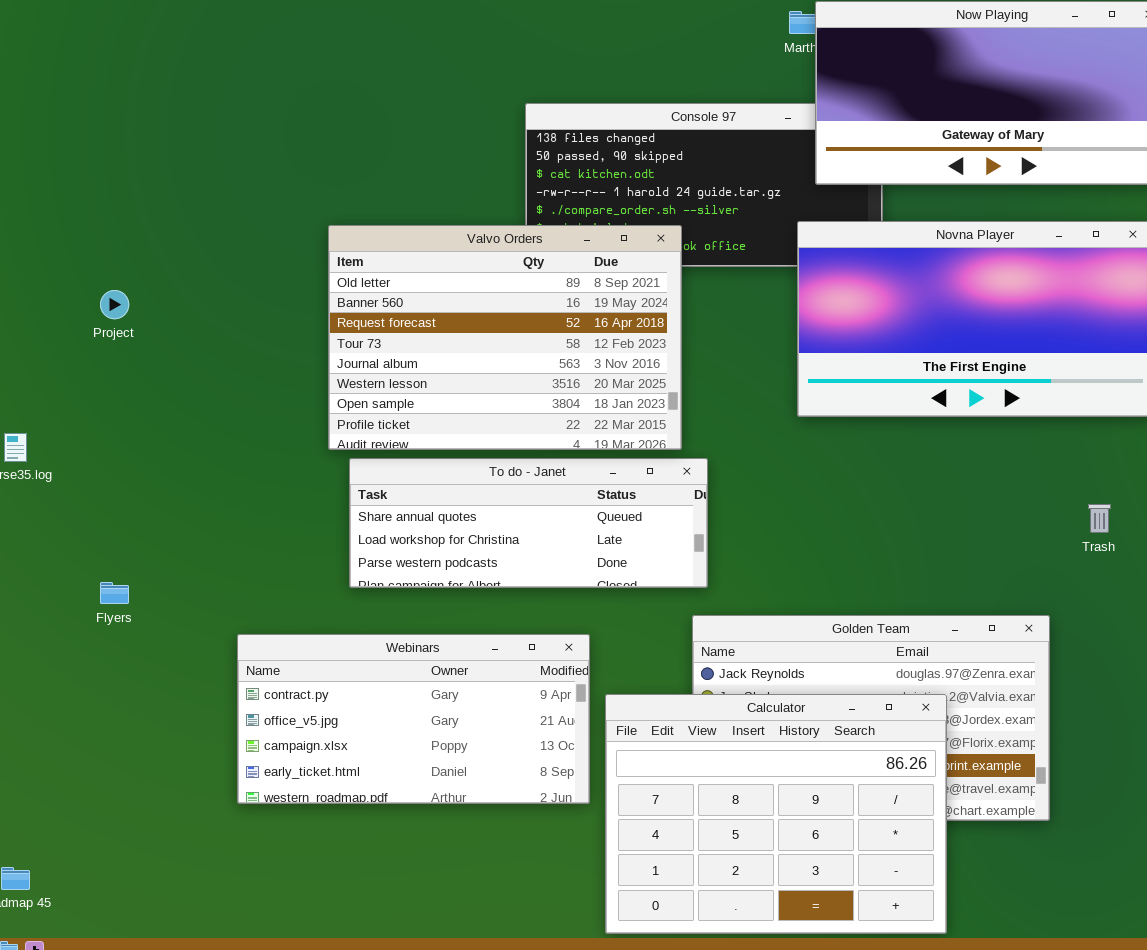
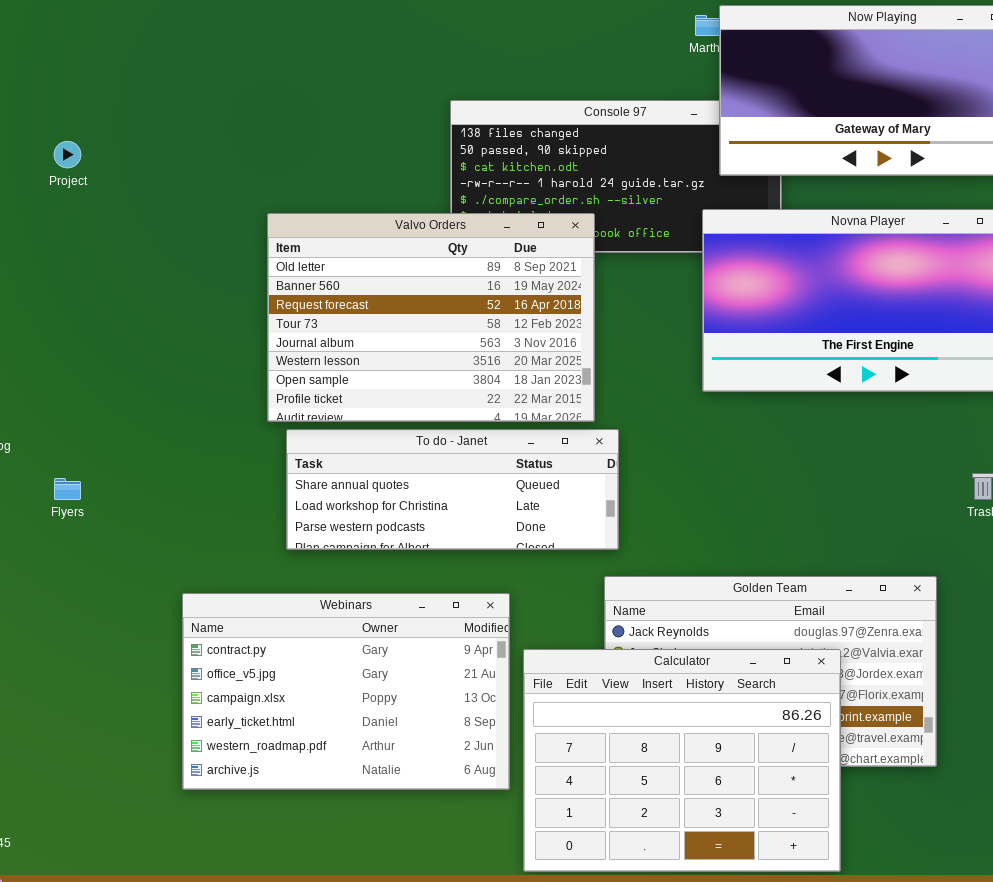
Project: [100,290,129,319] -> [54,141,81,168], moved
Flyers: [100,582,129,604] -> [54,478,81,500], moved
Webinars: [237,634,590,804] -> [182,593,510,790], resized

